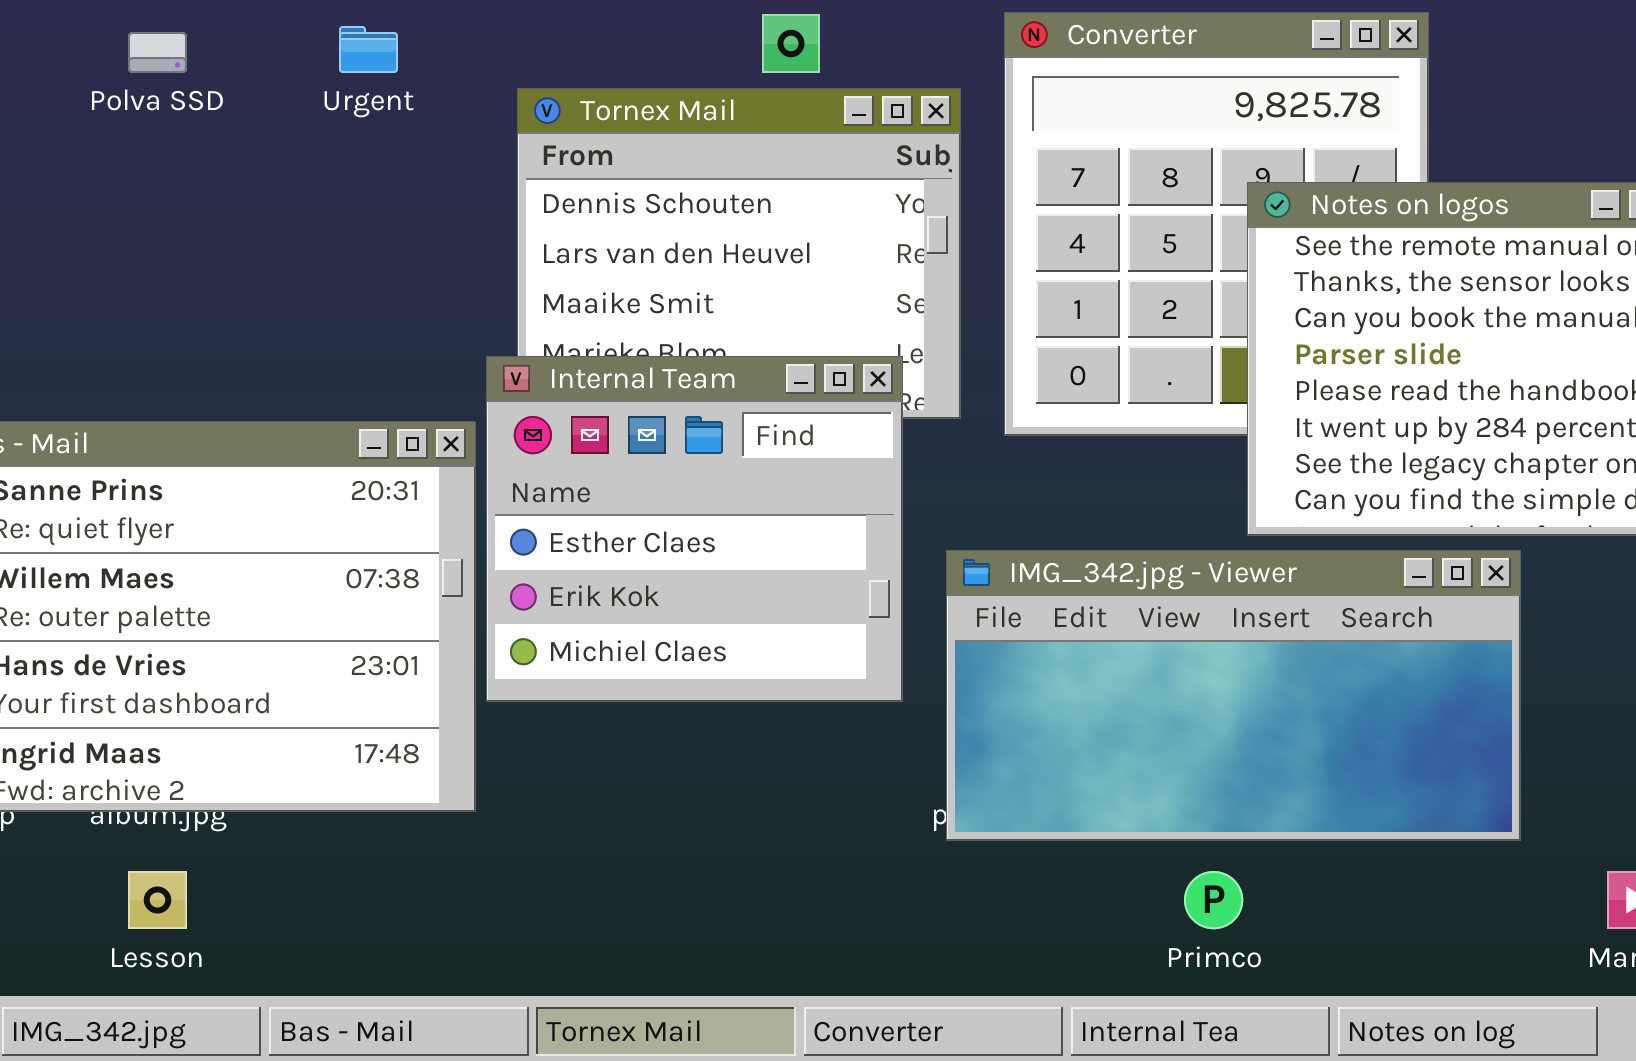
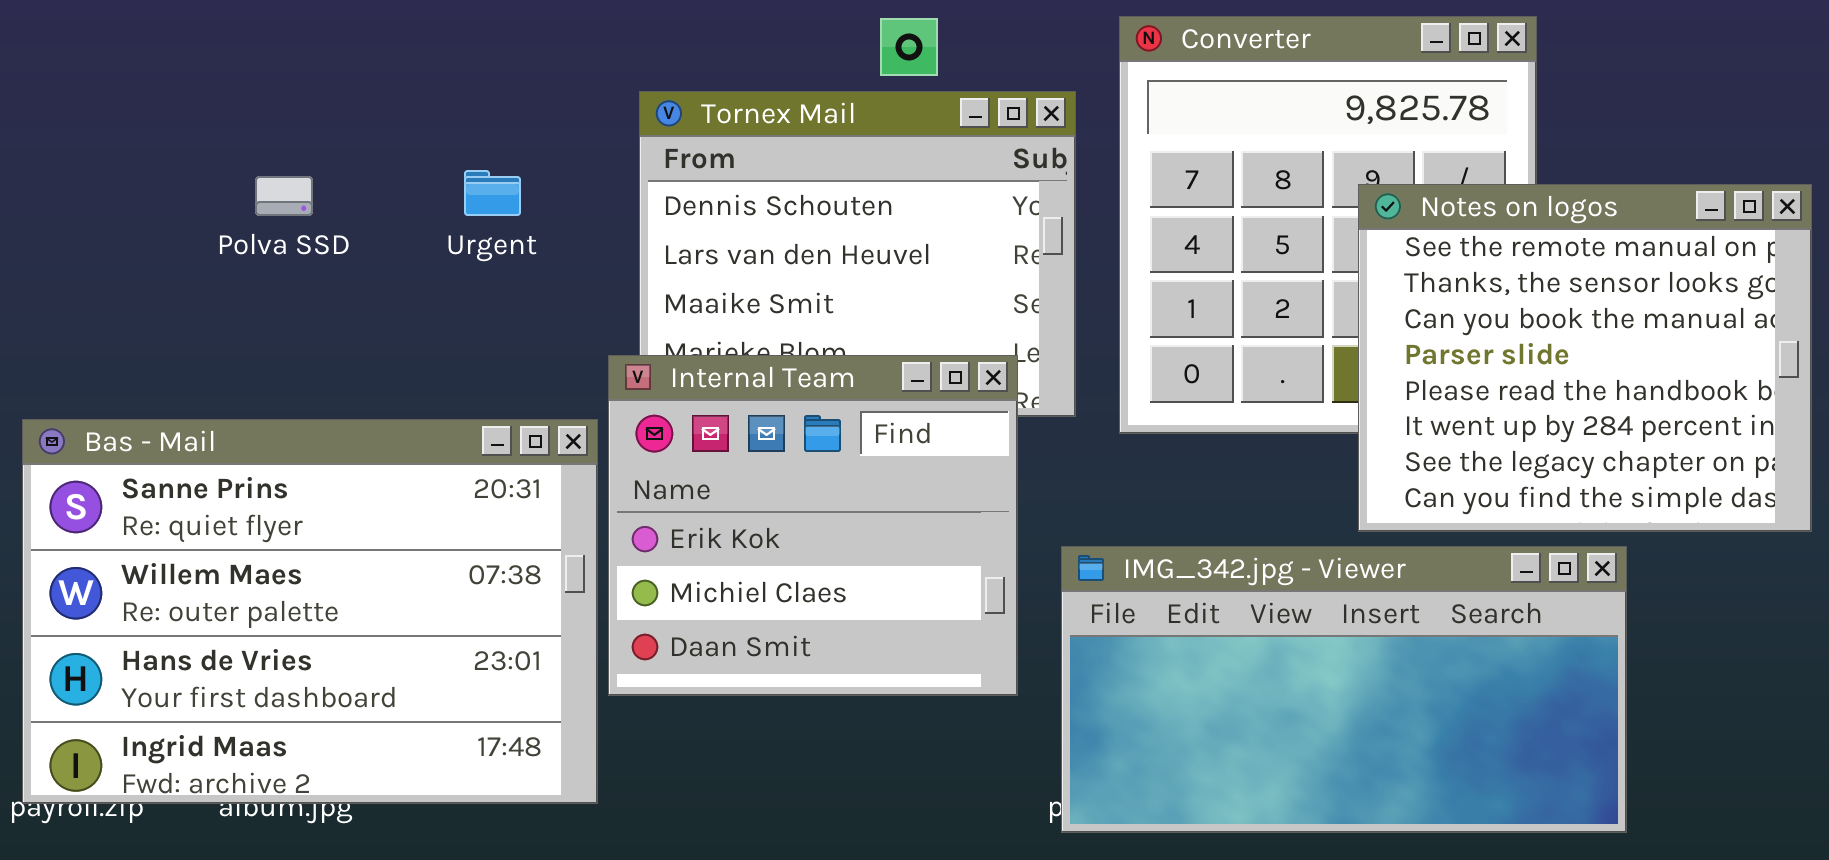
Urgent: [339,26,398,73] -> [464,170,521,216], moved
Polva SSD: [128,32,187,73] -> [255,176,313,216], moved
Internal Team: [486,356,903,702] -> [608,355,1018,696], scrolled down 1 row

